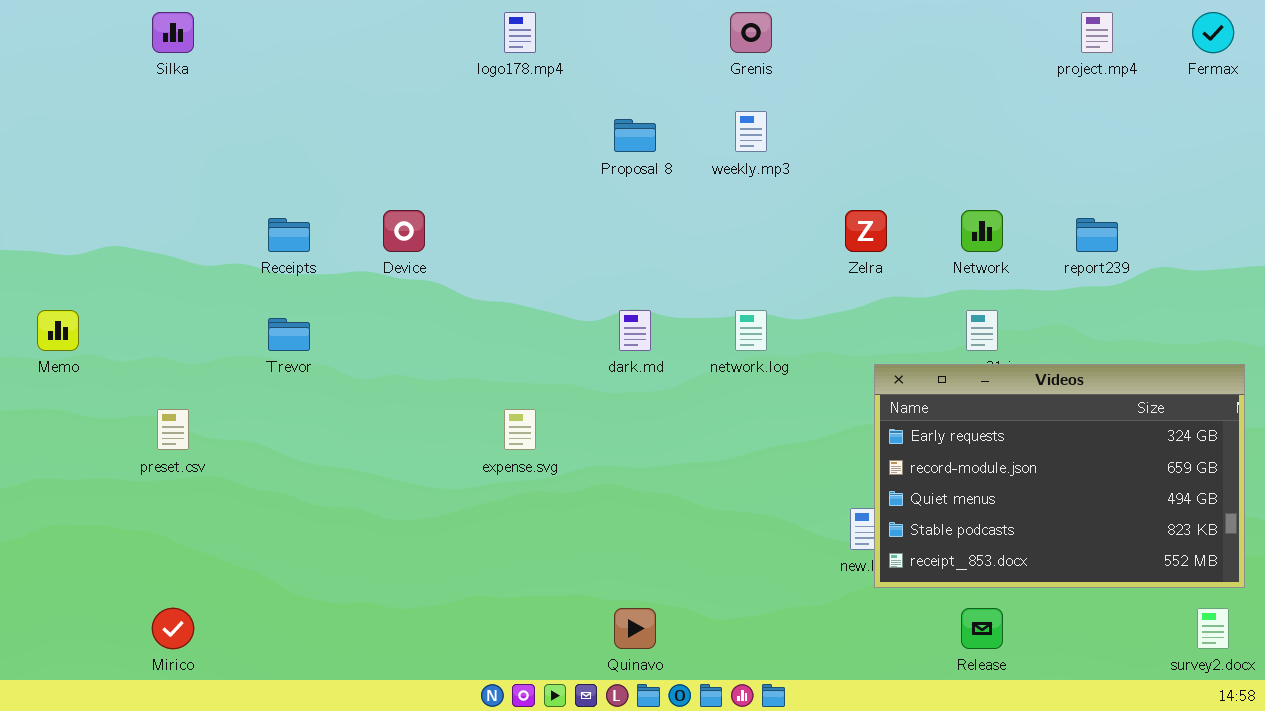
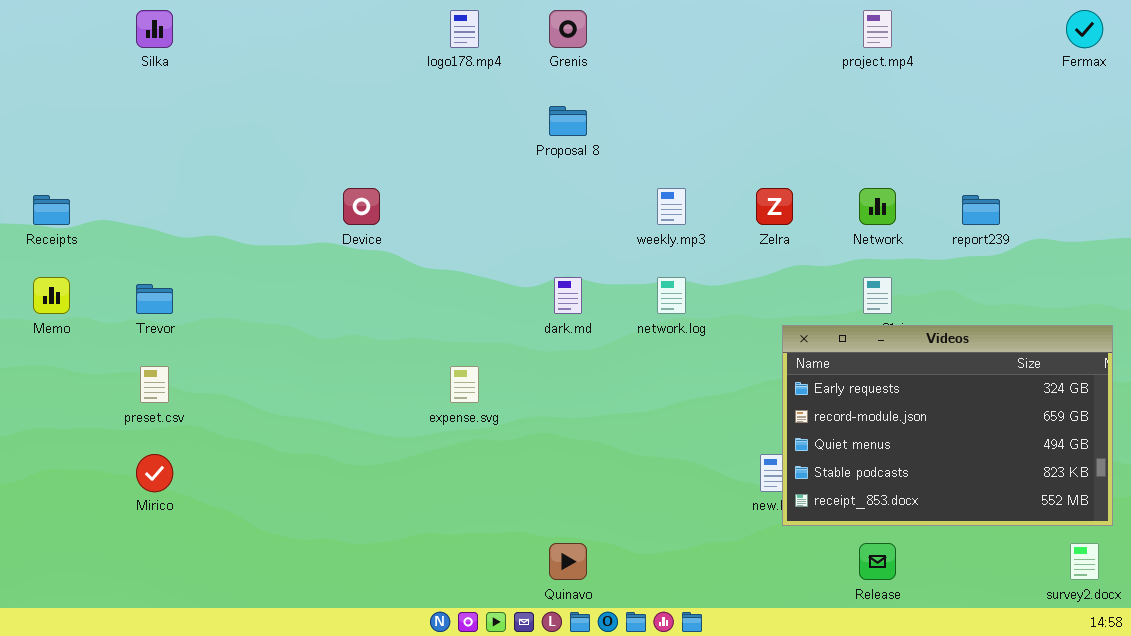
Grenis: [730,12,772,53] -> [549,10,587,48], moved
project.mp4: [1081,12,1113,53] -> [863,10,892,48], moved
weekly.mp3: [735,111,767,152] -> [657,188,686,225], moved
Receipts: [268,218,310,252] -> [33,195,70,225], moved
Trevor: [268,318,310,351] -> [136,284,173,314], moved
Mirico: [152,608,194,649] -> [136,454,173,492], moved

